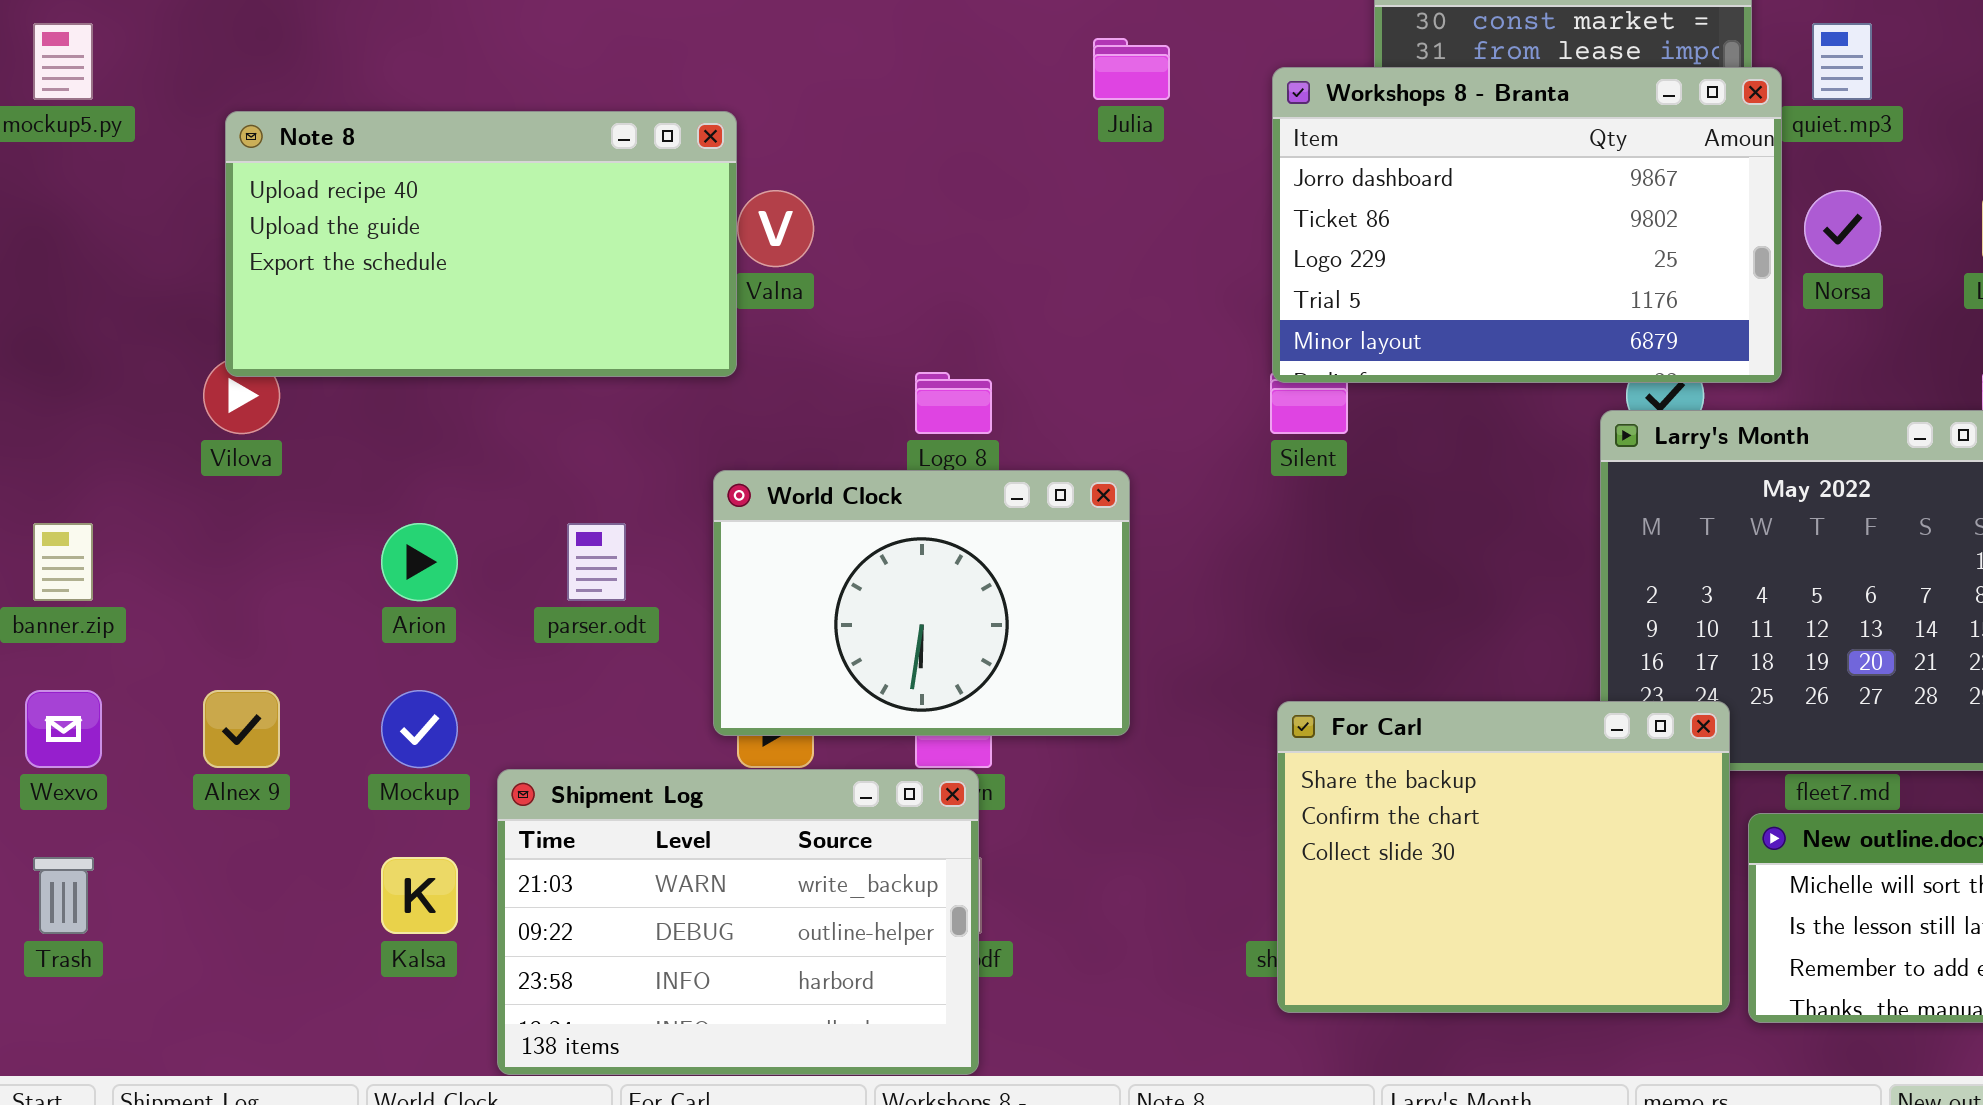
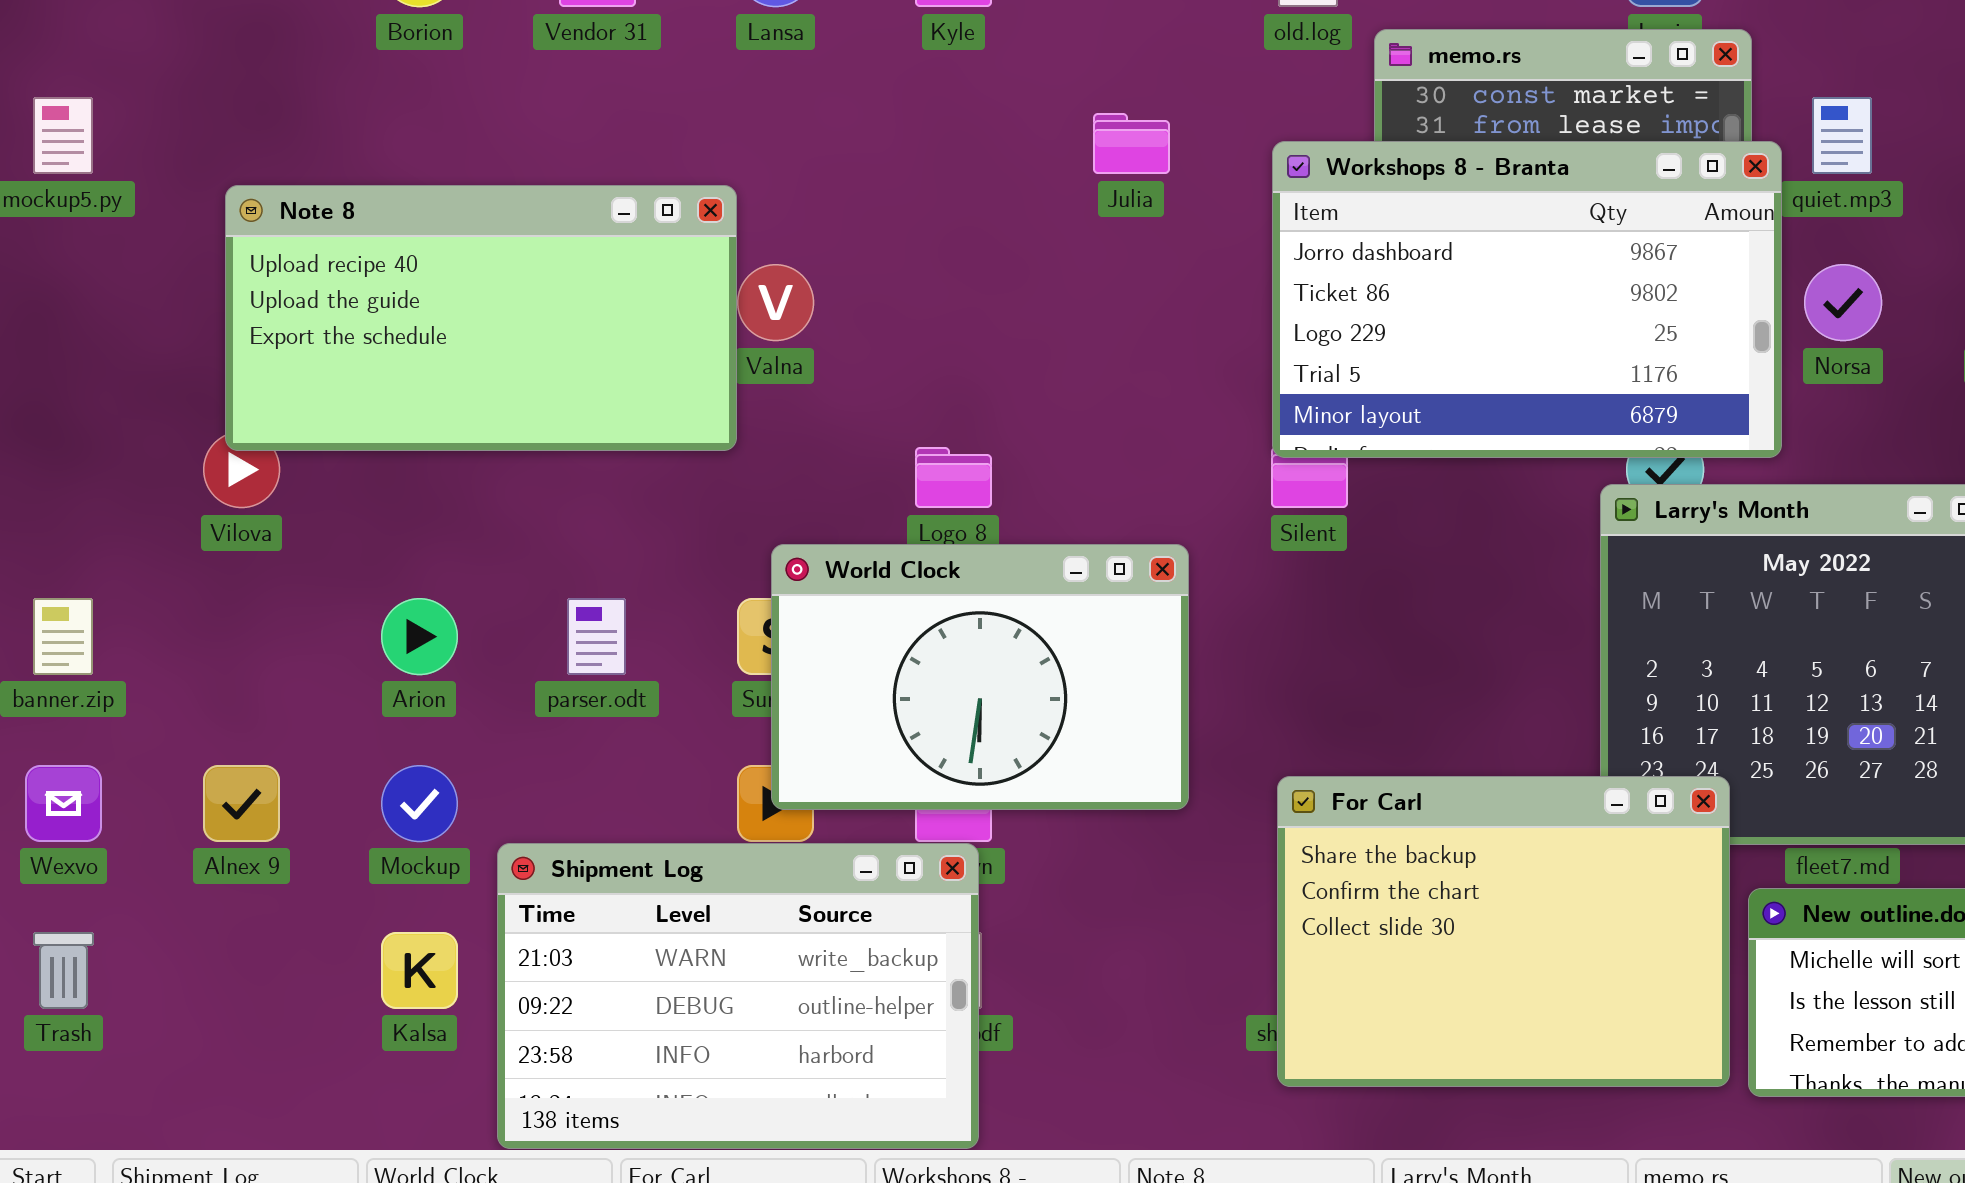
World Clock: [713,470,1130,736] -> [771,544,1189,810], moved

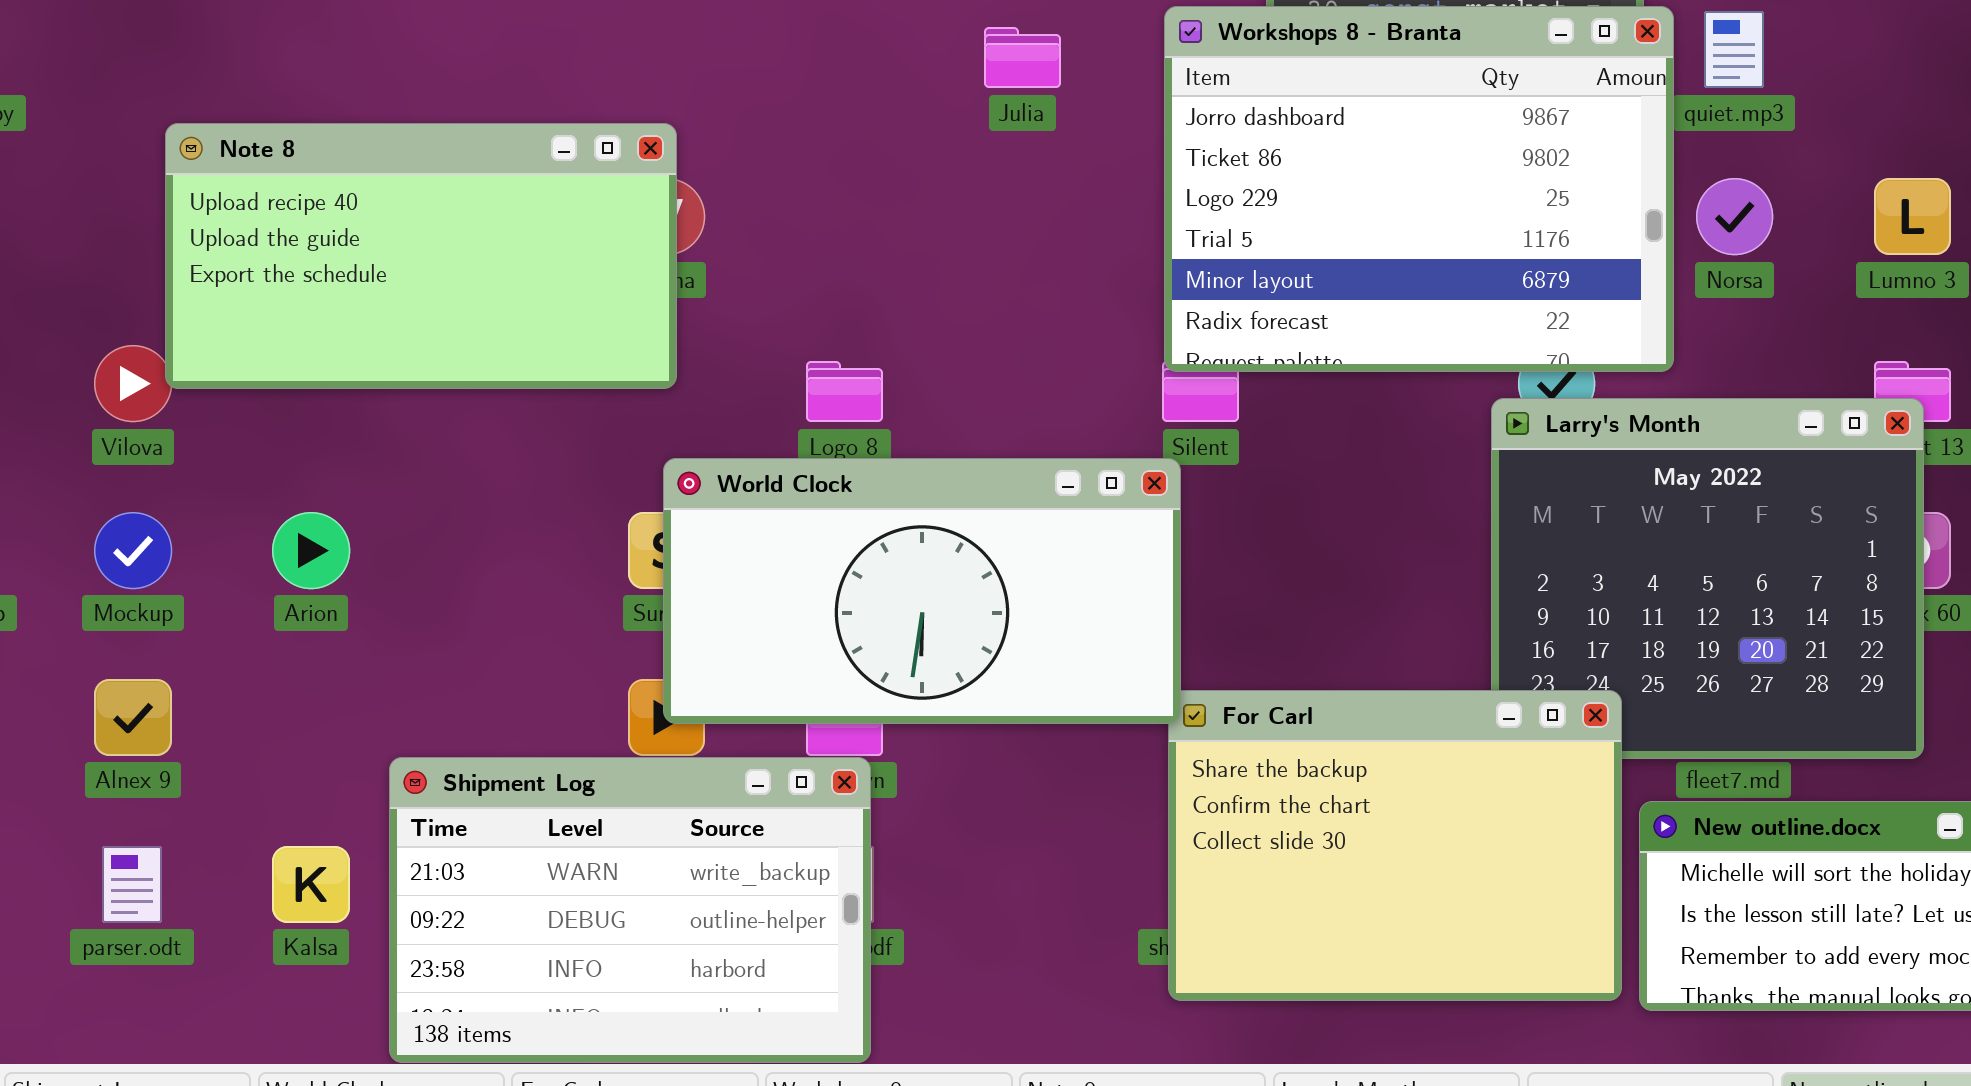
Workshops 8 - Branta: [1272,141,1782,458] -> [1164,6,1674,372], resized
Note 8: [225,185,737,451] -> [165,123,677,389], moved
World Clock: [771,544,1189,810] -> [663,458,1181,724], resized
parser.odt: [567,598,626,675] -> [102,846,162,923], moved
Mockup: [381,765,458,842] -> [94,512,172,589], moved

